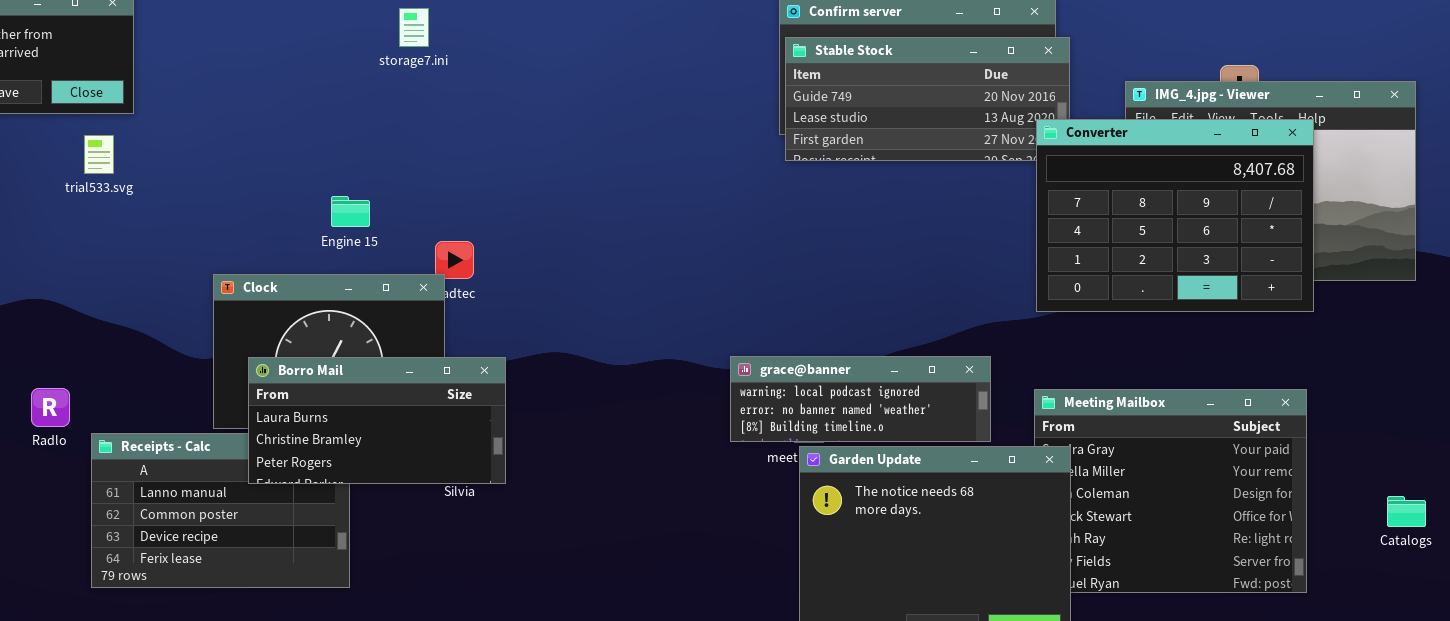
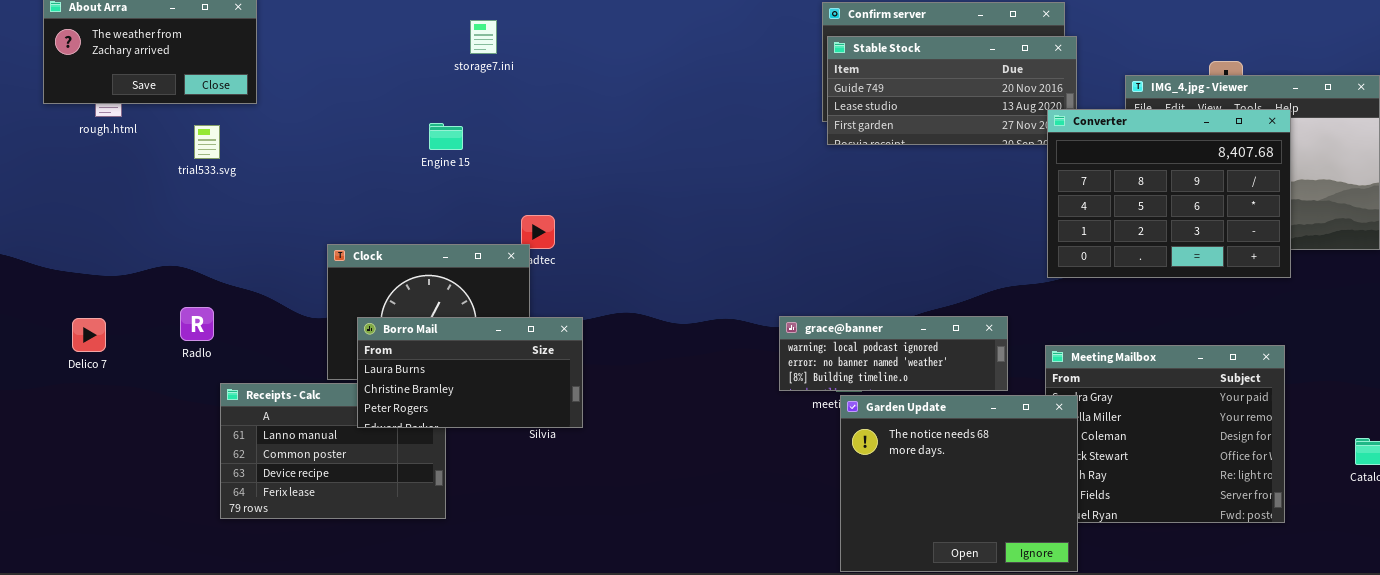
storage7.ini: [399,8,429,47] -> [470,20,497,54], moved
trial533.svg: [84,135,114,174] -> [194,125,220,159], moved
Engine 15: [331,196,370,227] -> [429,123,463,150], moved
Radlo: [31,388,70,427] -> [180,307,214,341], moved

